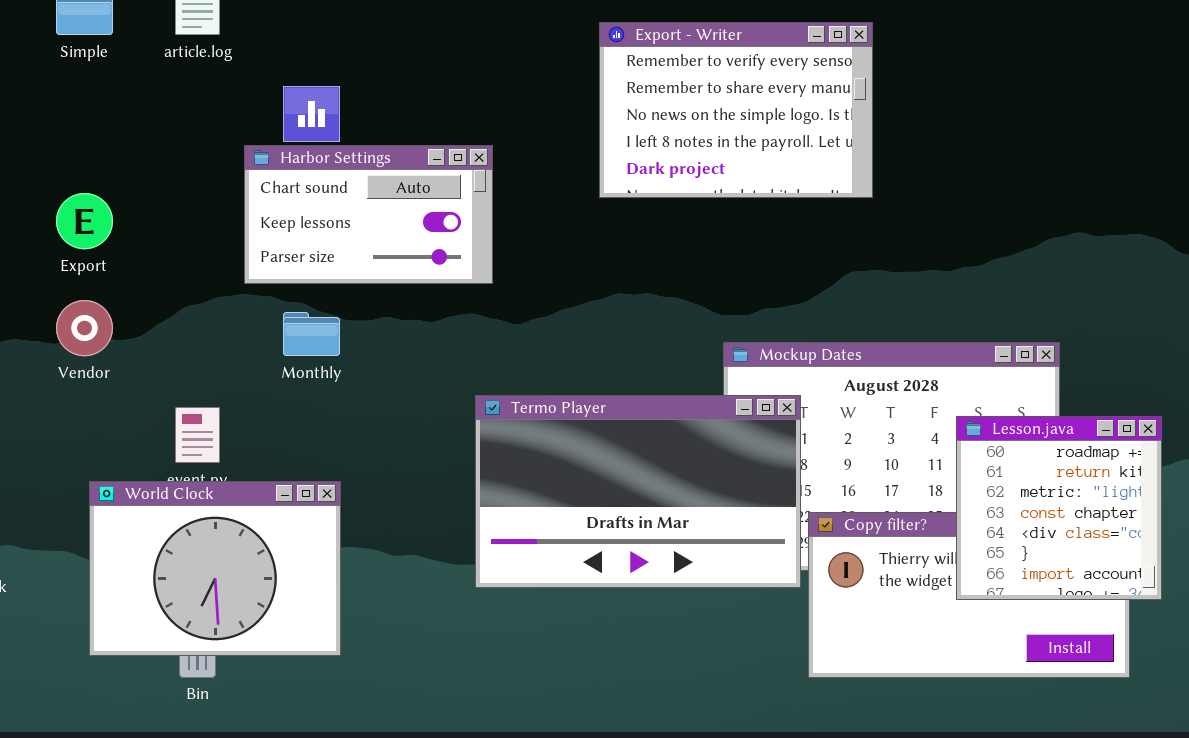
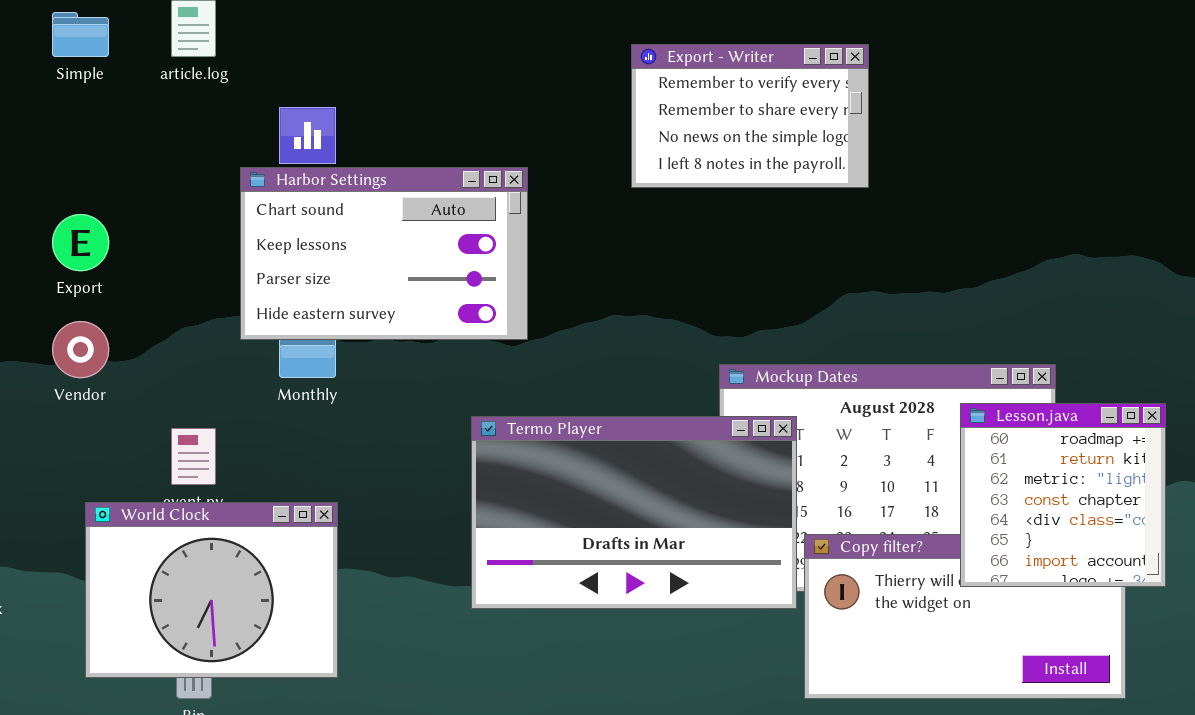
Export - Writer: [599,22,873,198] -> [631,44,869,188], resized
Harbor Settings: [244,145,493,284] -> [240,167,528,340], resized
Lesson.java: [956,416,1162,600] -> [960,403,1166,587], moved

